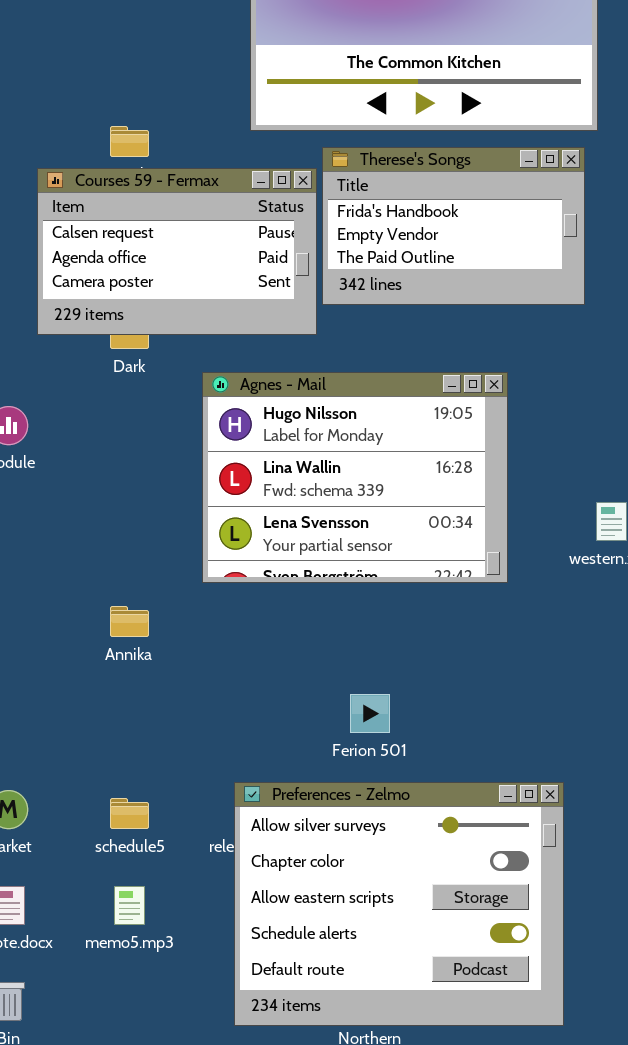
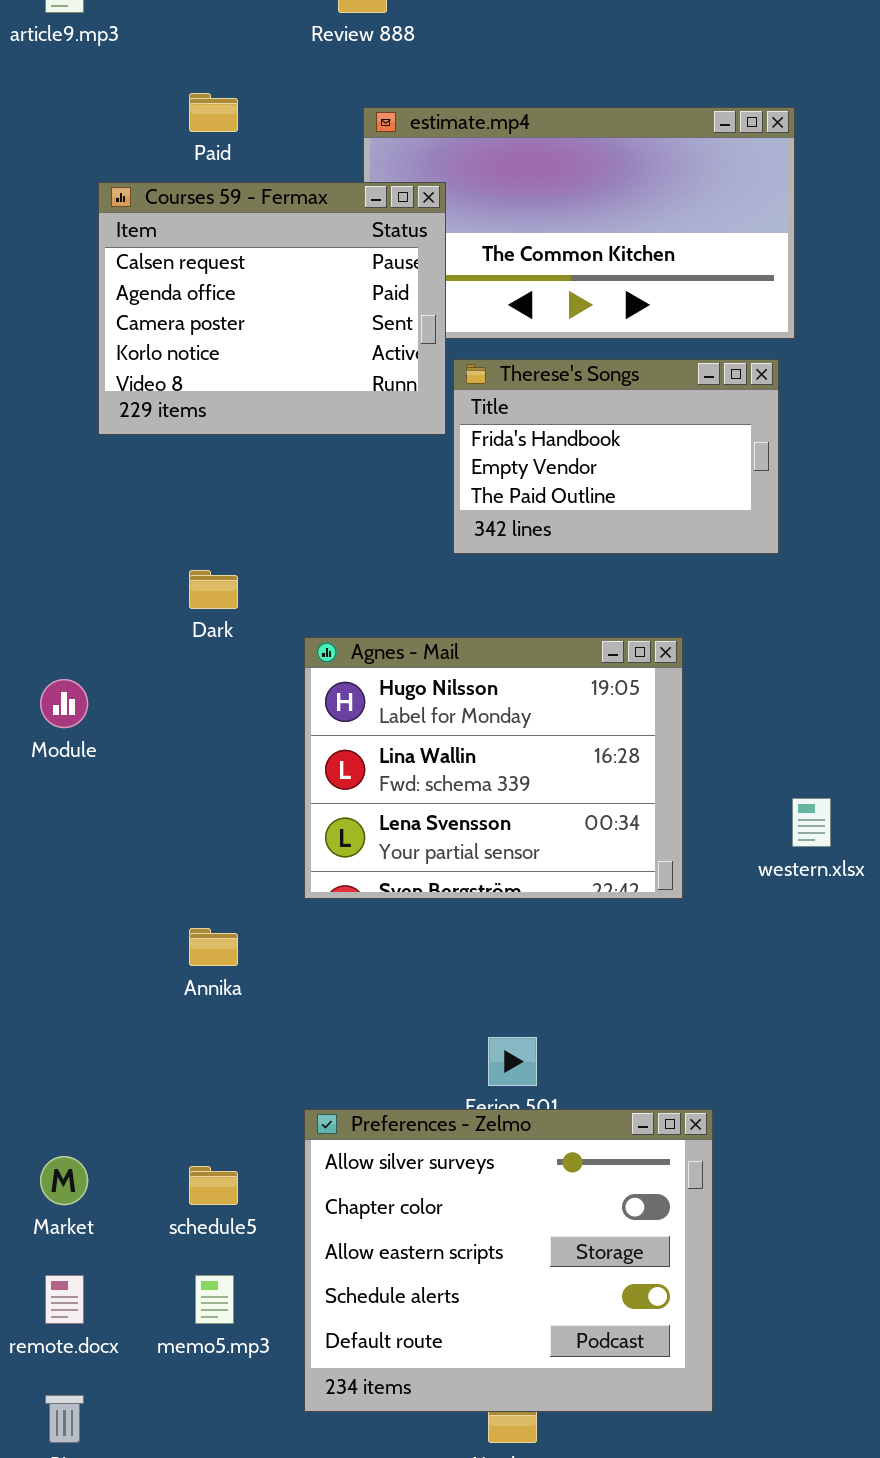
Courses 59 - Fermax: [37,168,317,335] -> [98,182,446,435], moved, resized
Preferences - Zelmo: [234,782,564,1026] -> [304,1109,713,1412], moved

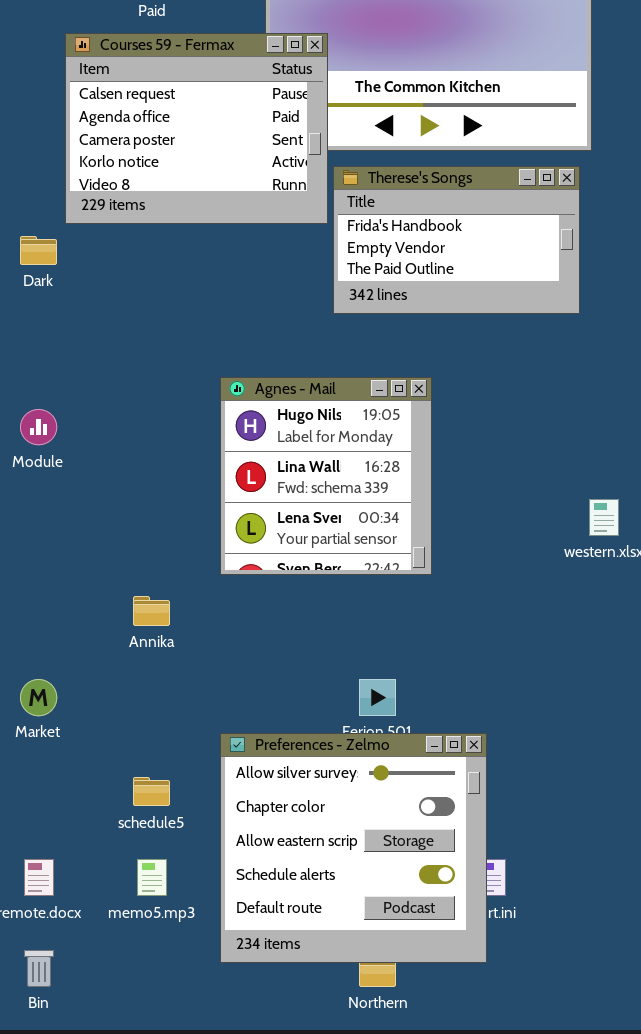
Dark: [189,570,238,609] -> [20,236,57,265], moved
Agnes - Mail: [304,637,683,899] -> [220,377,432,575], resized
Preferences - Zelmo: [304,1109,713,1412] -> [220,733,487,963], resized
Market: [40,1156,88,1205] -> [20,679,57,716], moved

